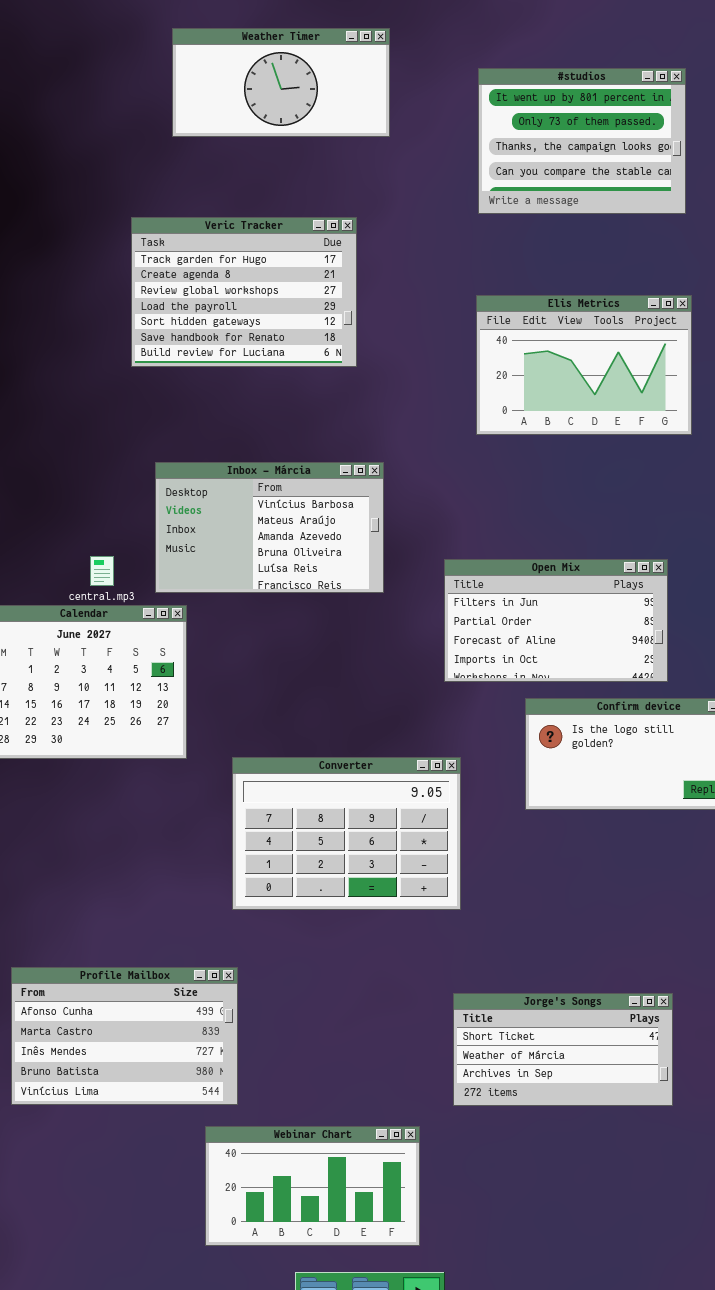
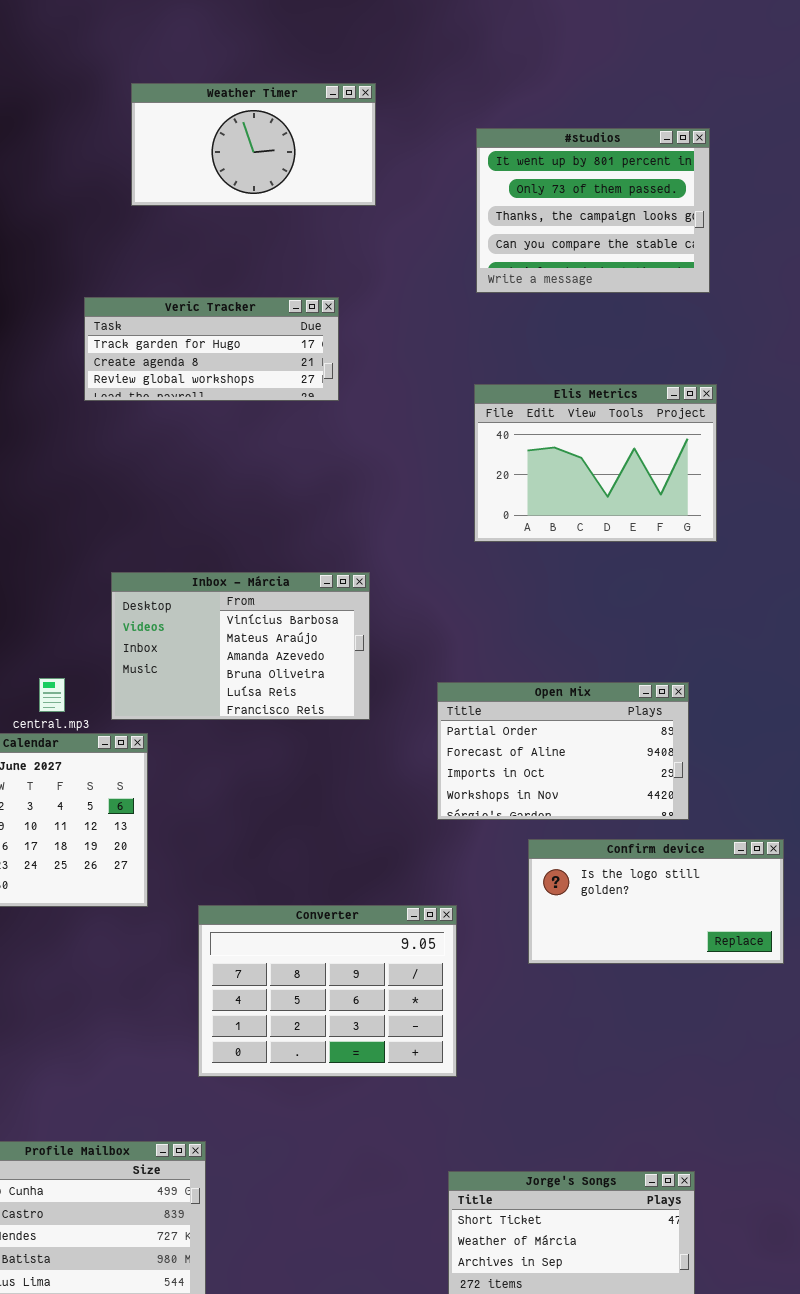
Veric Tracker: [131,217,357,367] -> [84,297,339,401], resized
Open Mix: [444,559,668,682] -> [437,682,689,820], scrolled down 1 row

